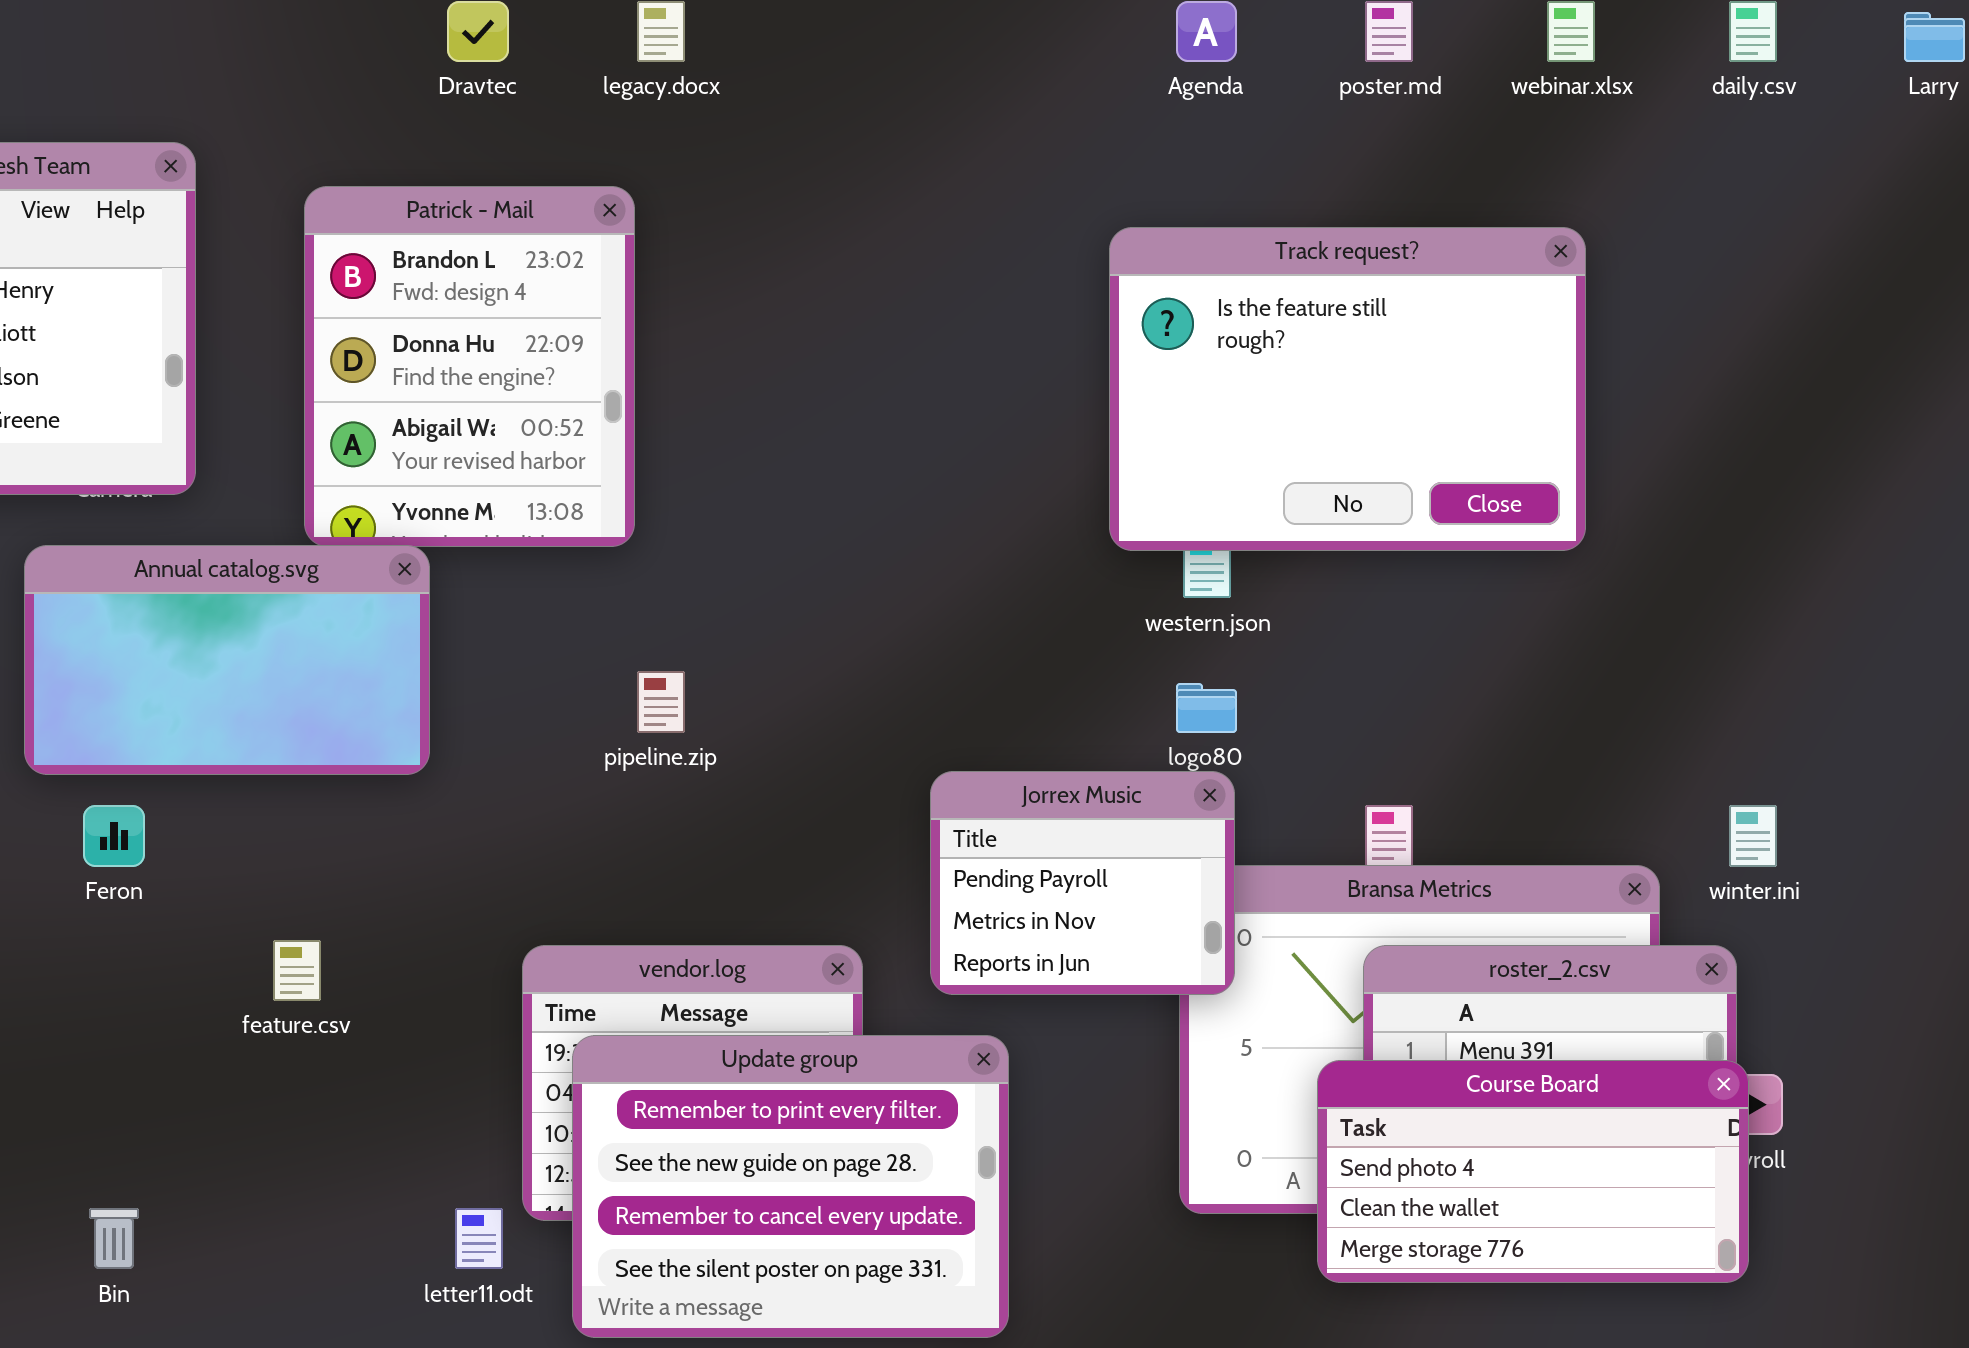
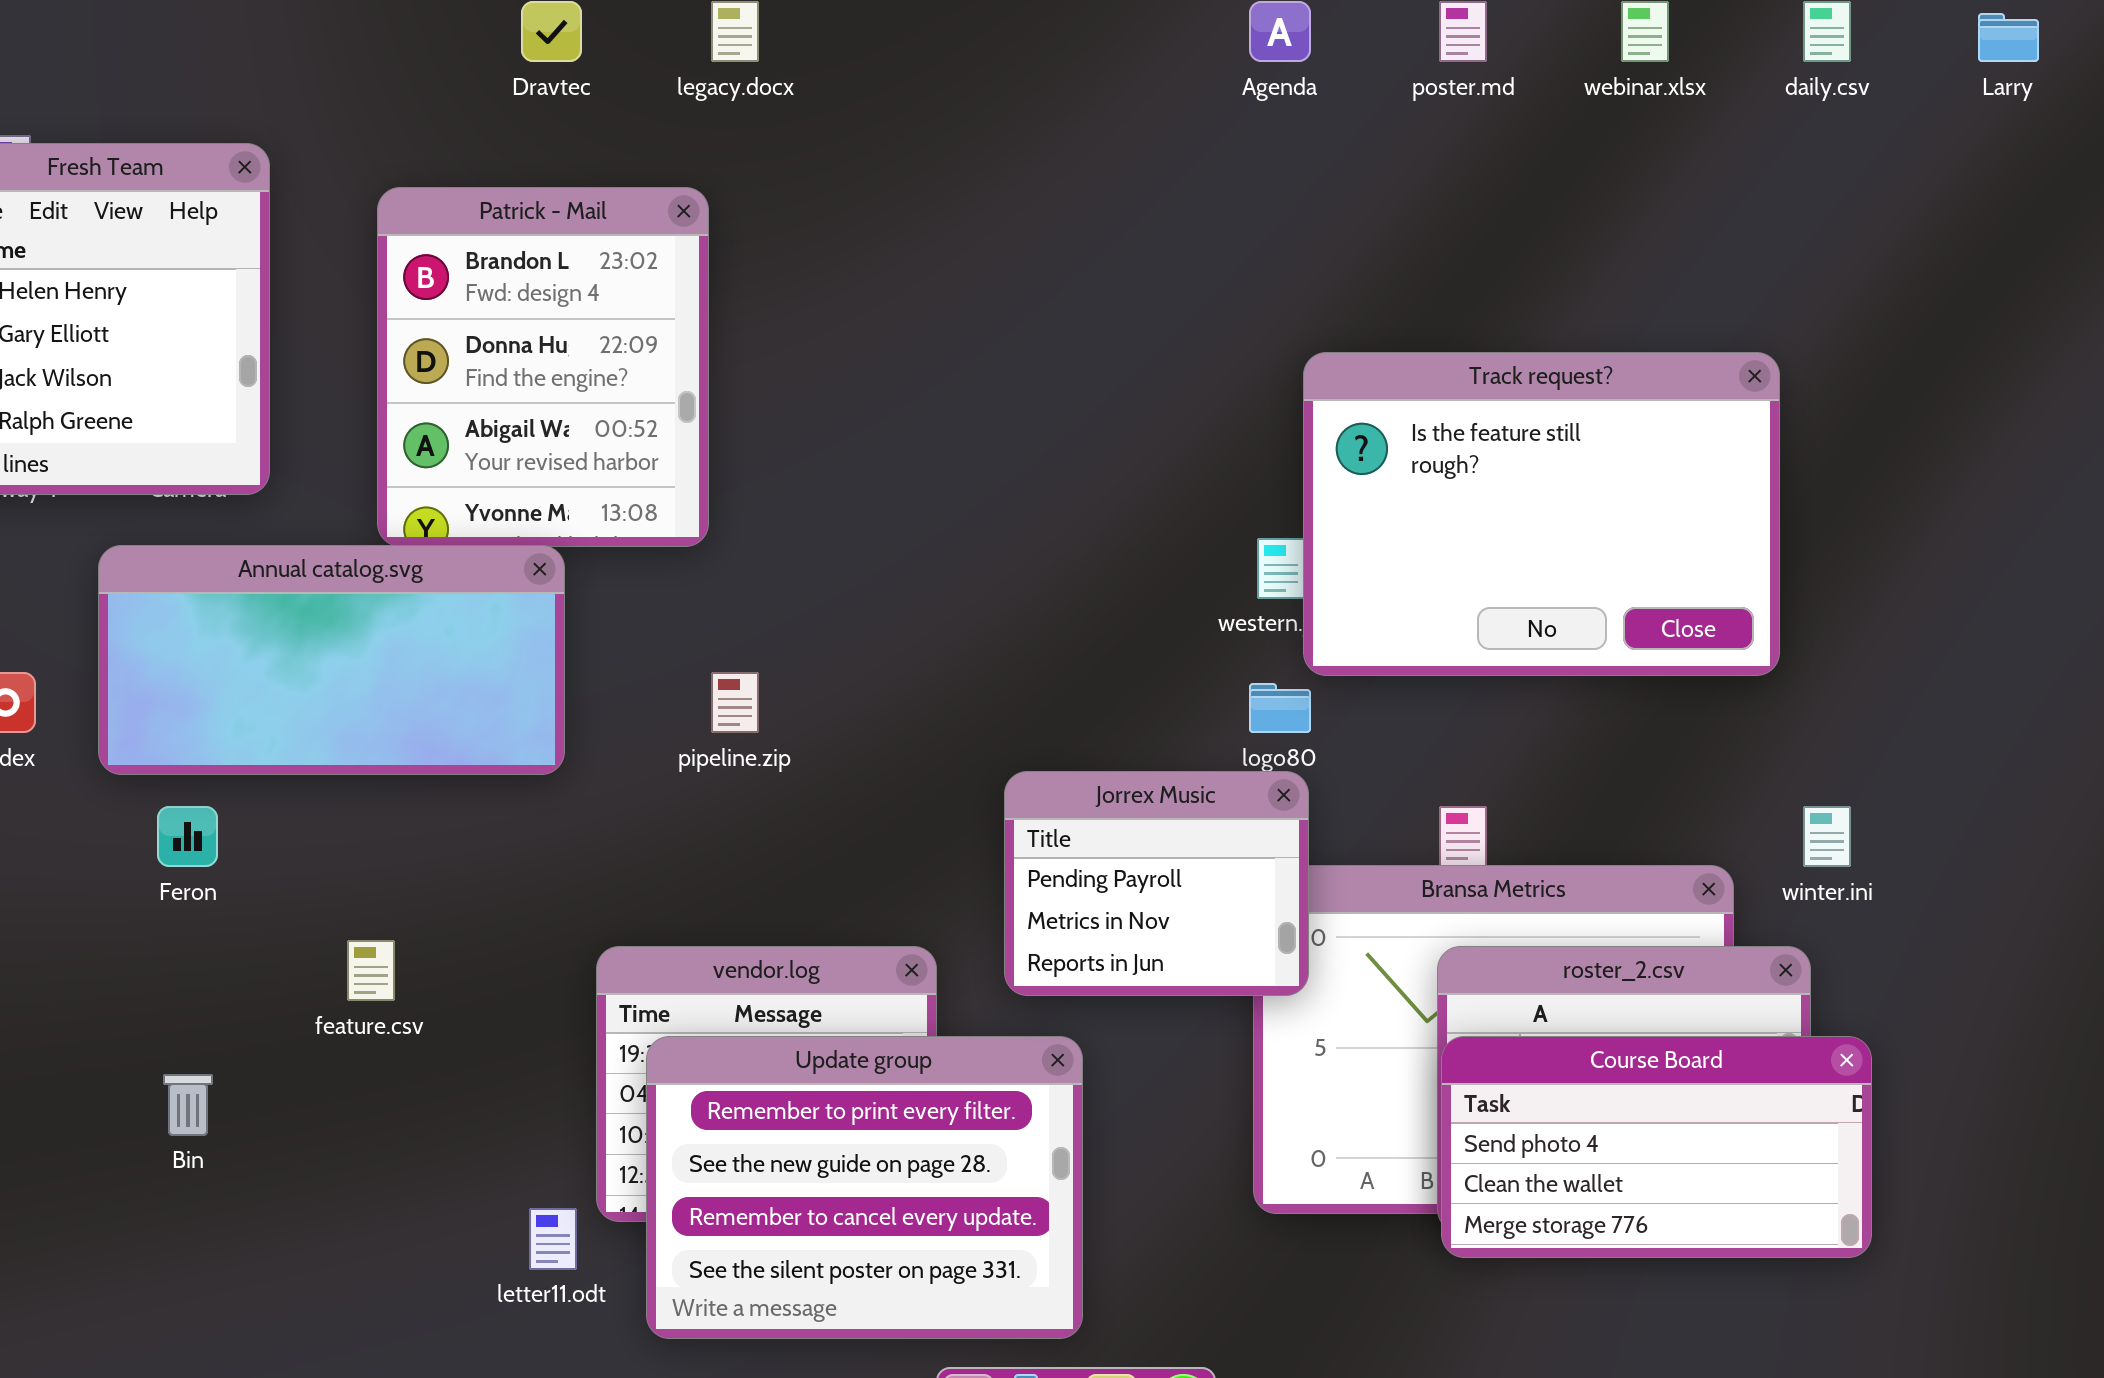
Track request?: [1109,227,1586,551] -> [1303,352,1780,676], moved
Annual catalog.svg: [24,545,430,775] -> [98,545,565,775], resized
Course Board: [1317,1060,1749,1283] -> [1441,1036,1872,1258], moved
Bin: [89,1208,139,1269] -> [163,1074,213,1136], moved

